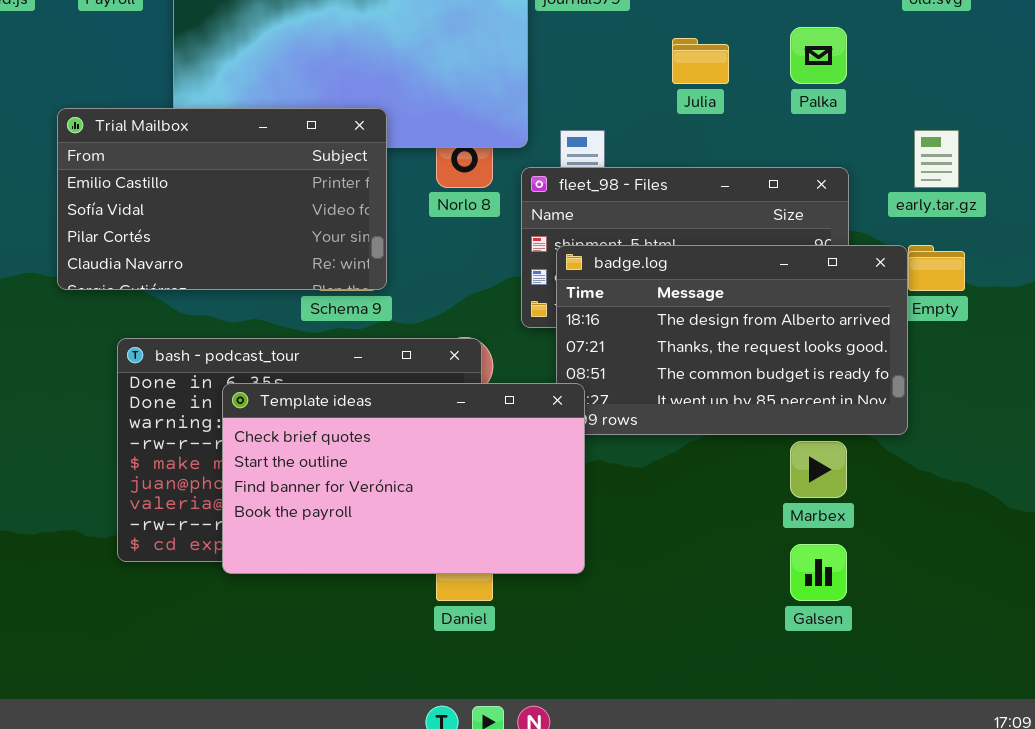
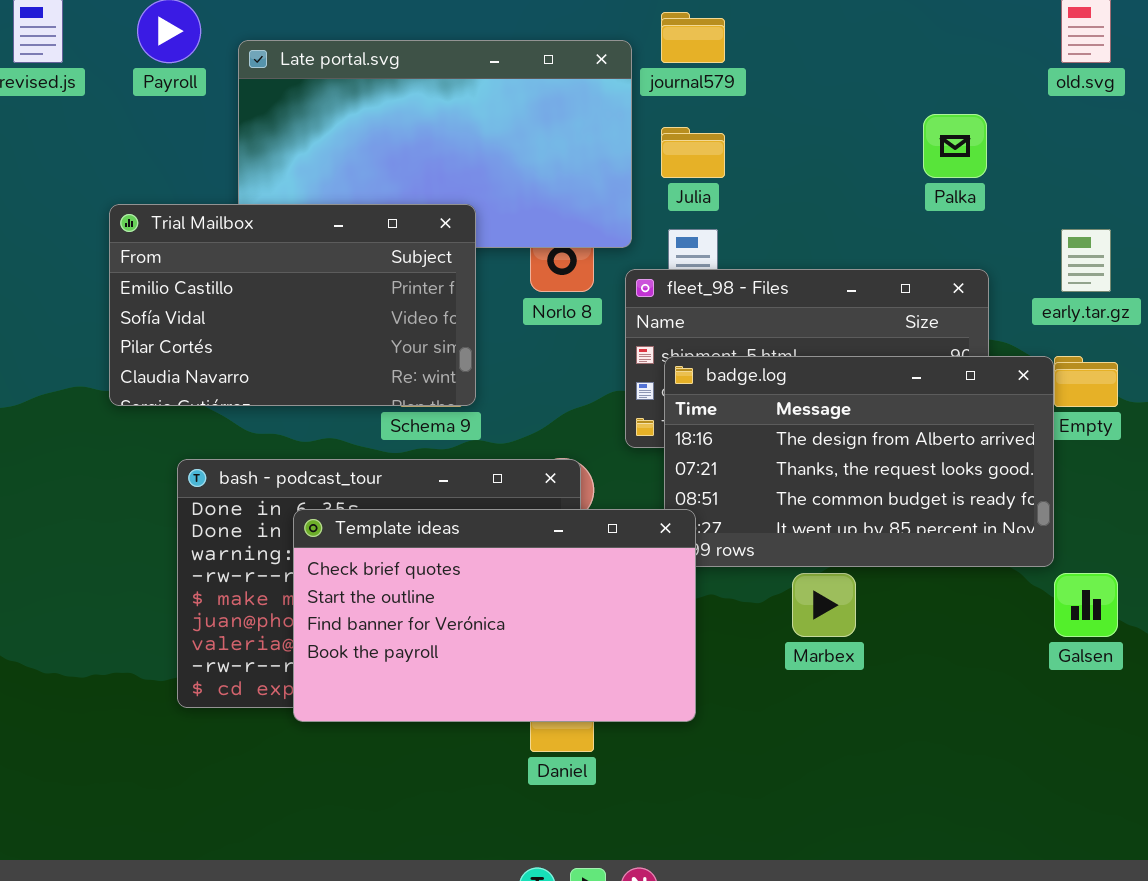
Julia: [672,38,729,84] -> [661,127,725,178], moved
Marbex: [790,441,847,498] -> [792,573,856,637], moved
Galsen: [790,544,847,601] -> [1054,573,1118,637], moved

